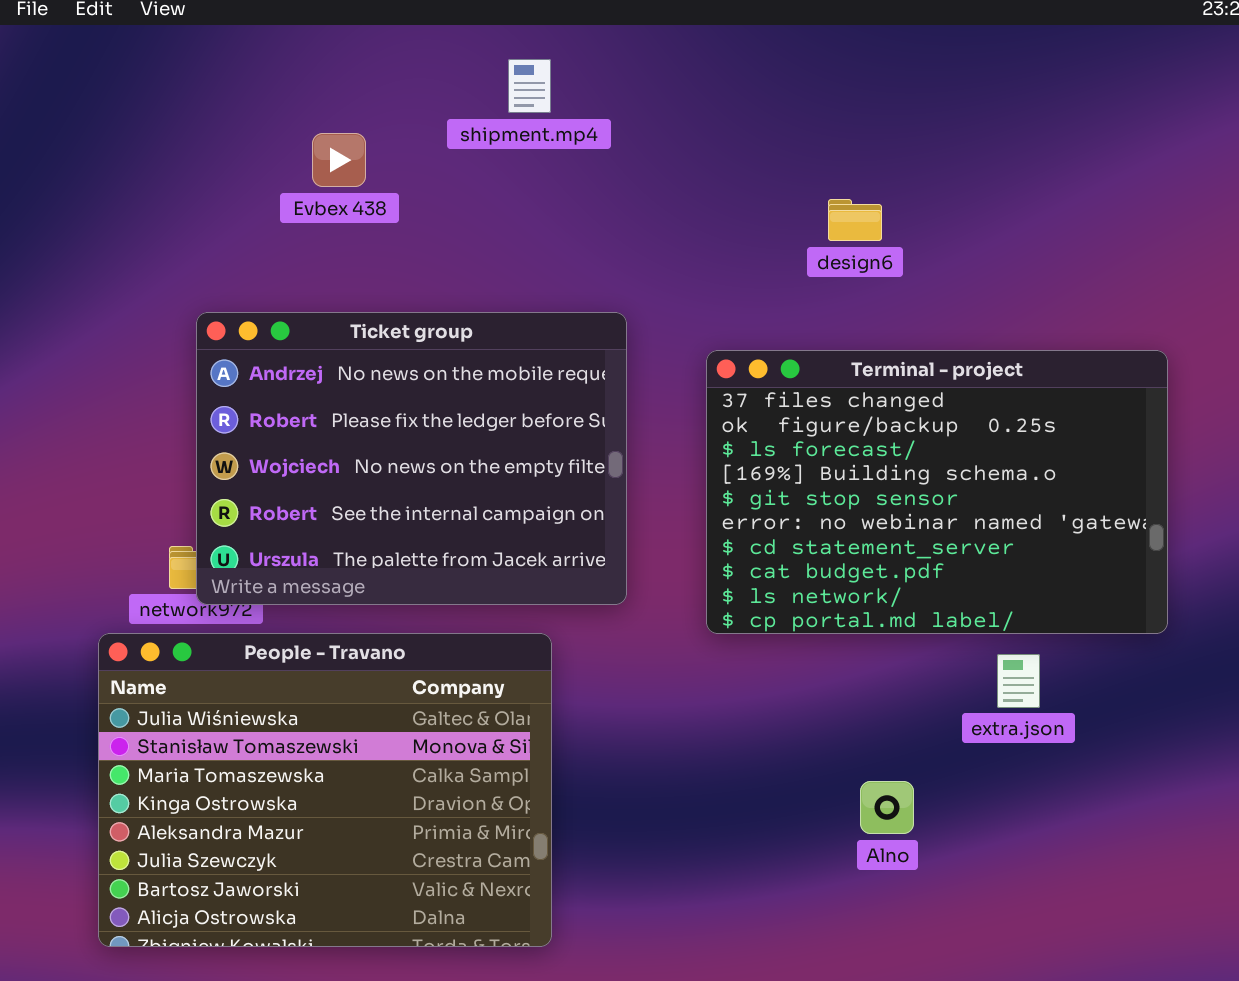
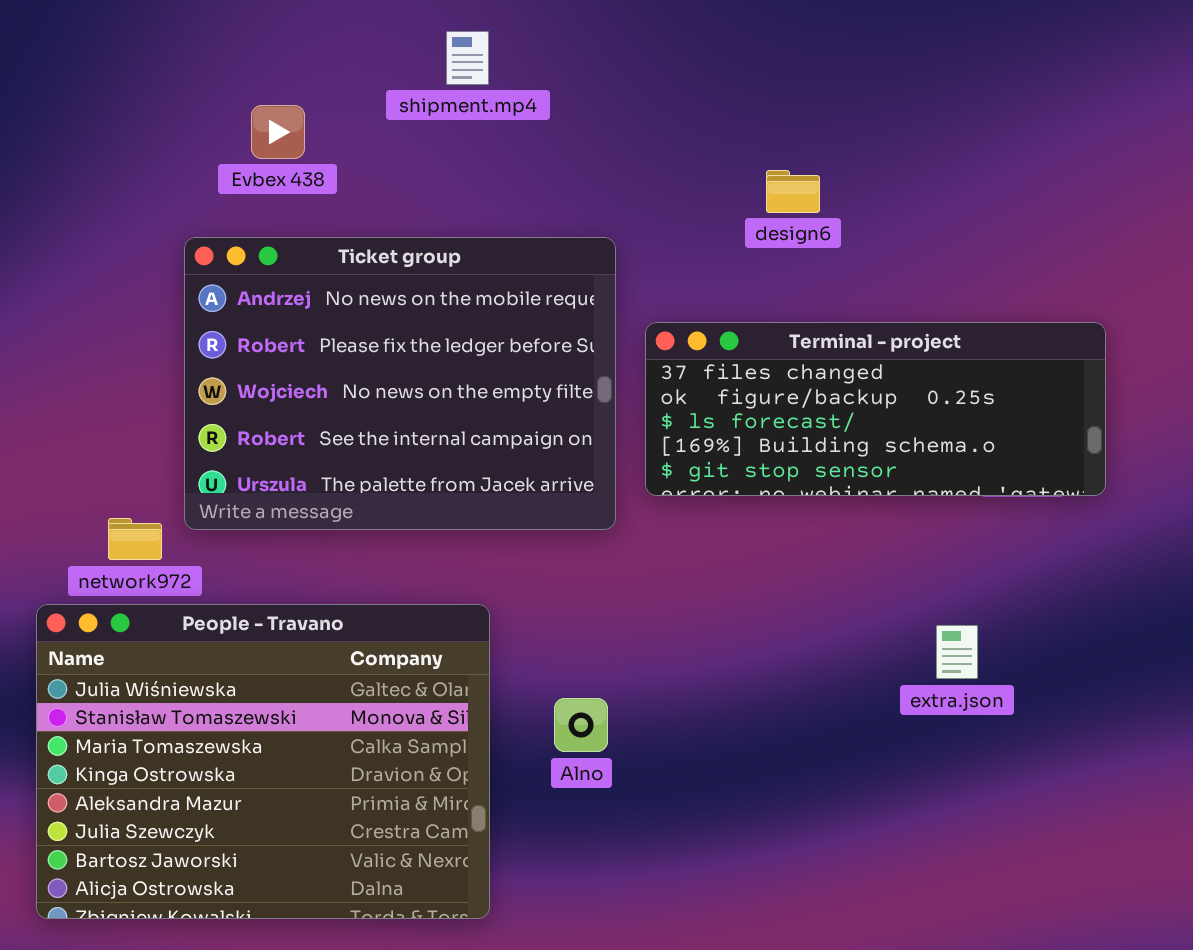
Ticket group: [196,312,627,605] -> [184,237,616,530], moved
Terminal - project: [706,350,1168,634] -> [645,322,1106,496], resized
Alno: [860,781,914,834] -> [554,698,608,752], moved

